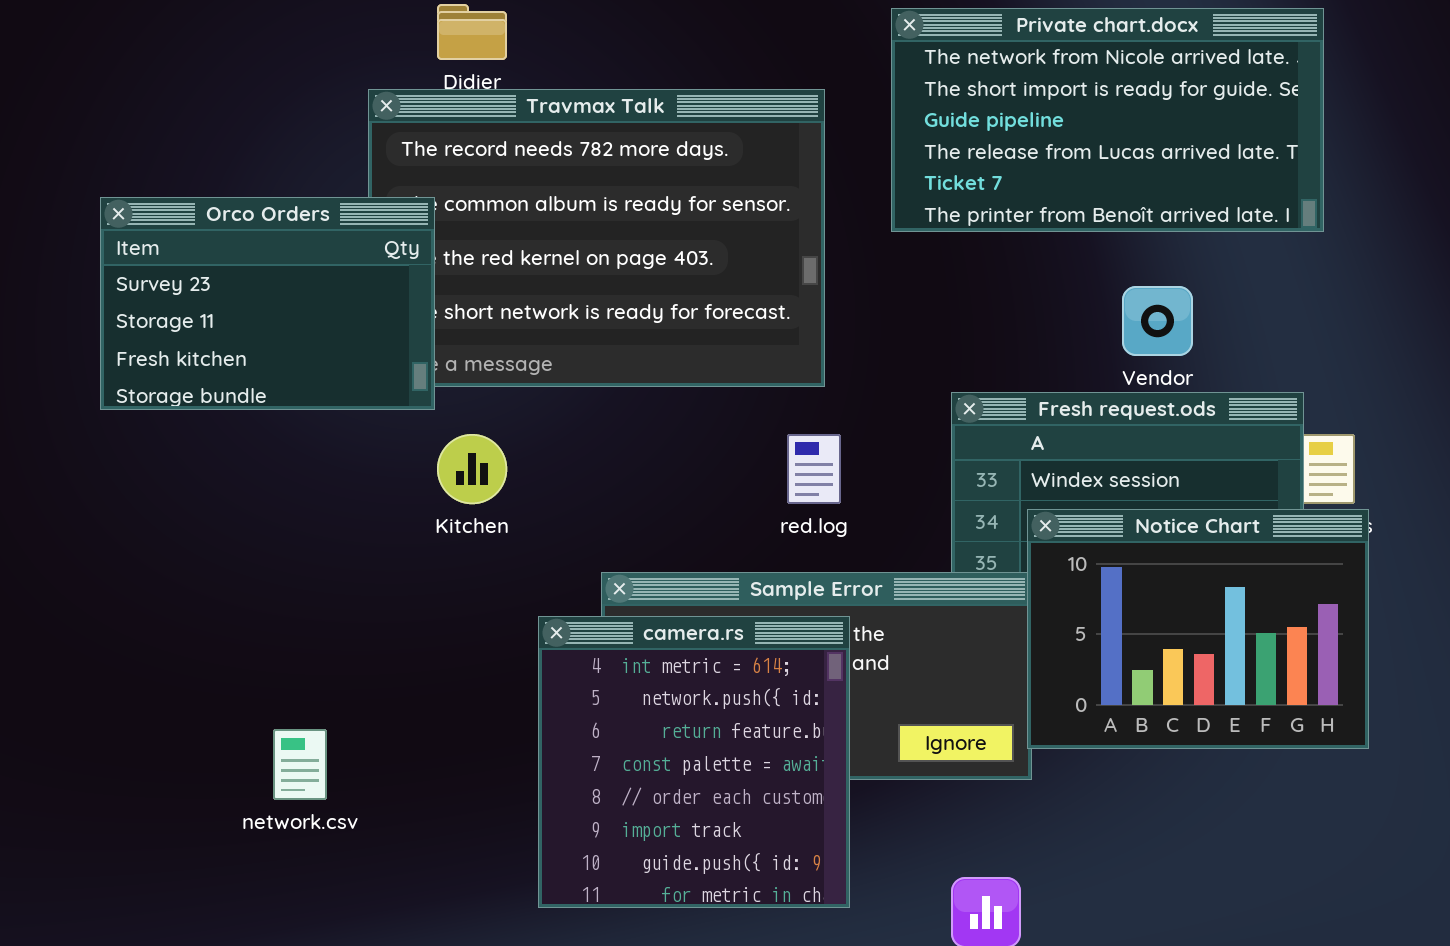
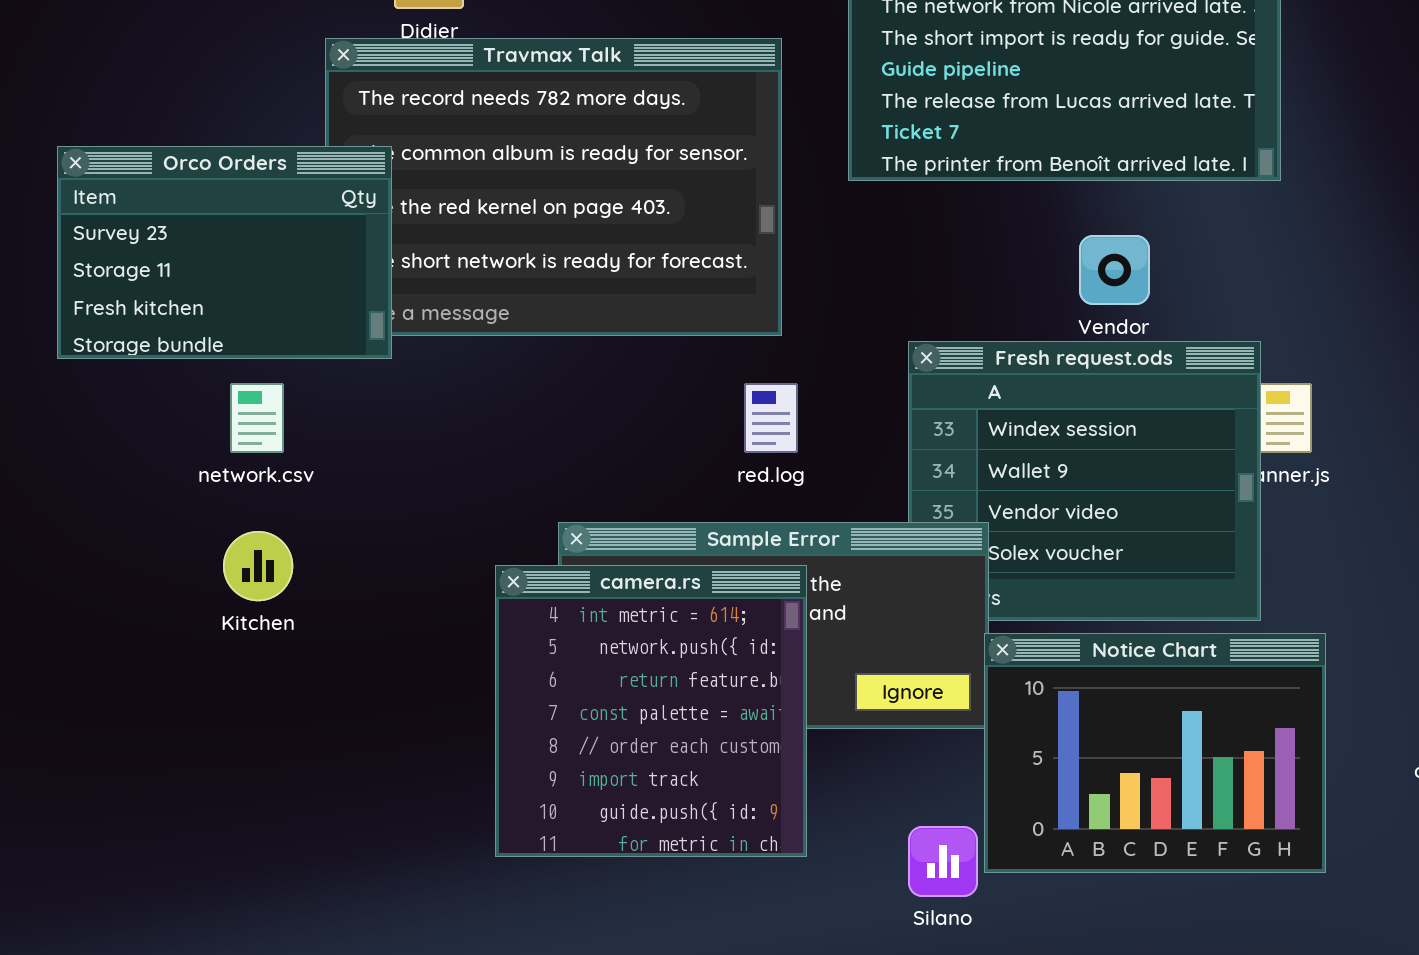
Kitchen: [437,434,507,504] -> [223,531,293,601], moved
Notice Chart: [1027,509,1369,749] -> [984,633,1326,873], moved
network.csv: [273,729,327,800] -> [230,383,284,453], moved

